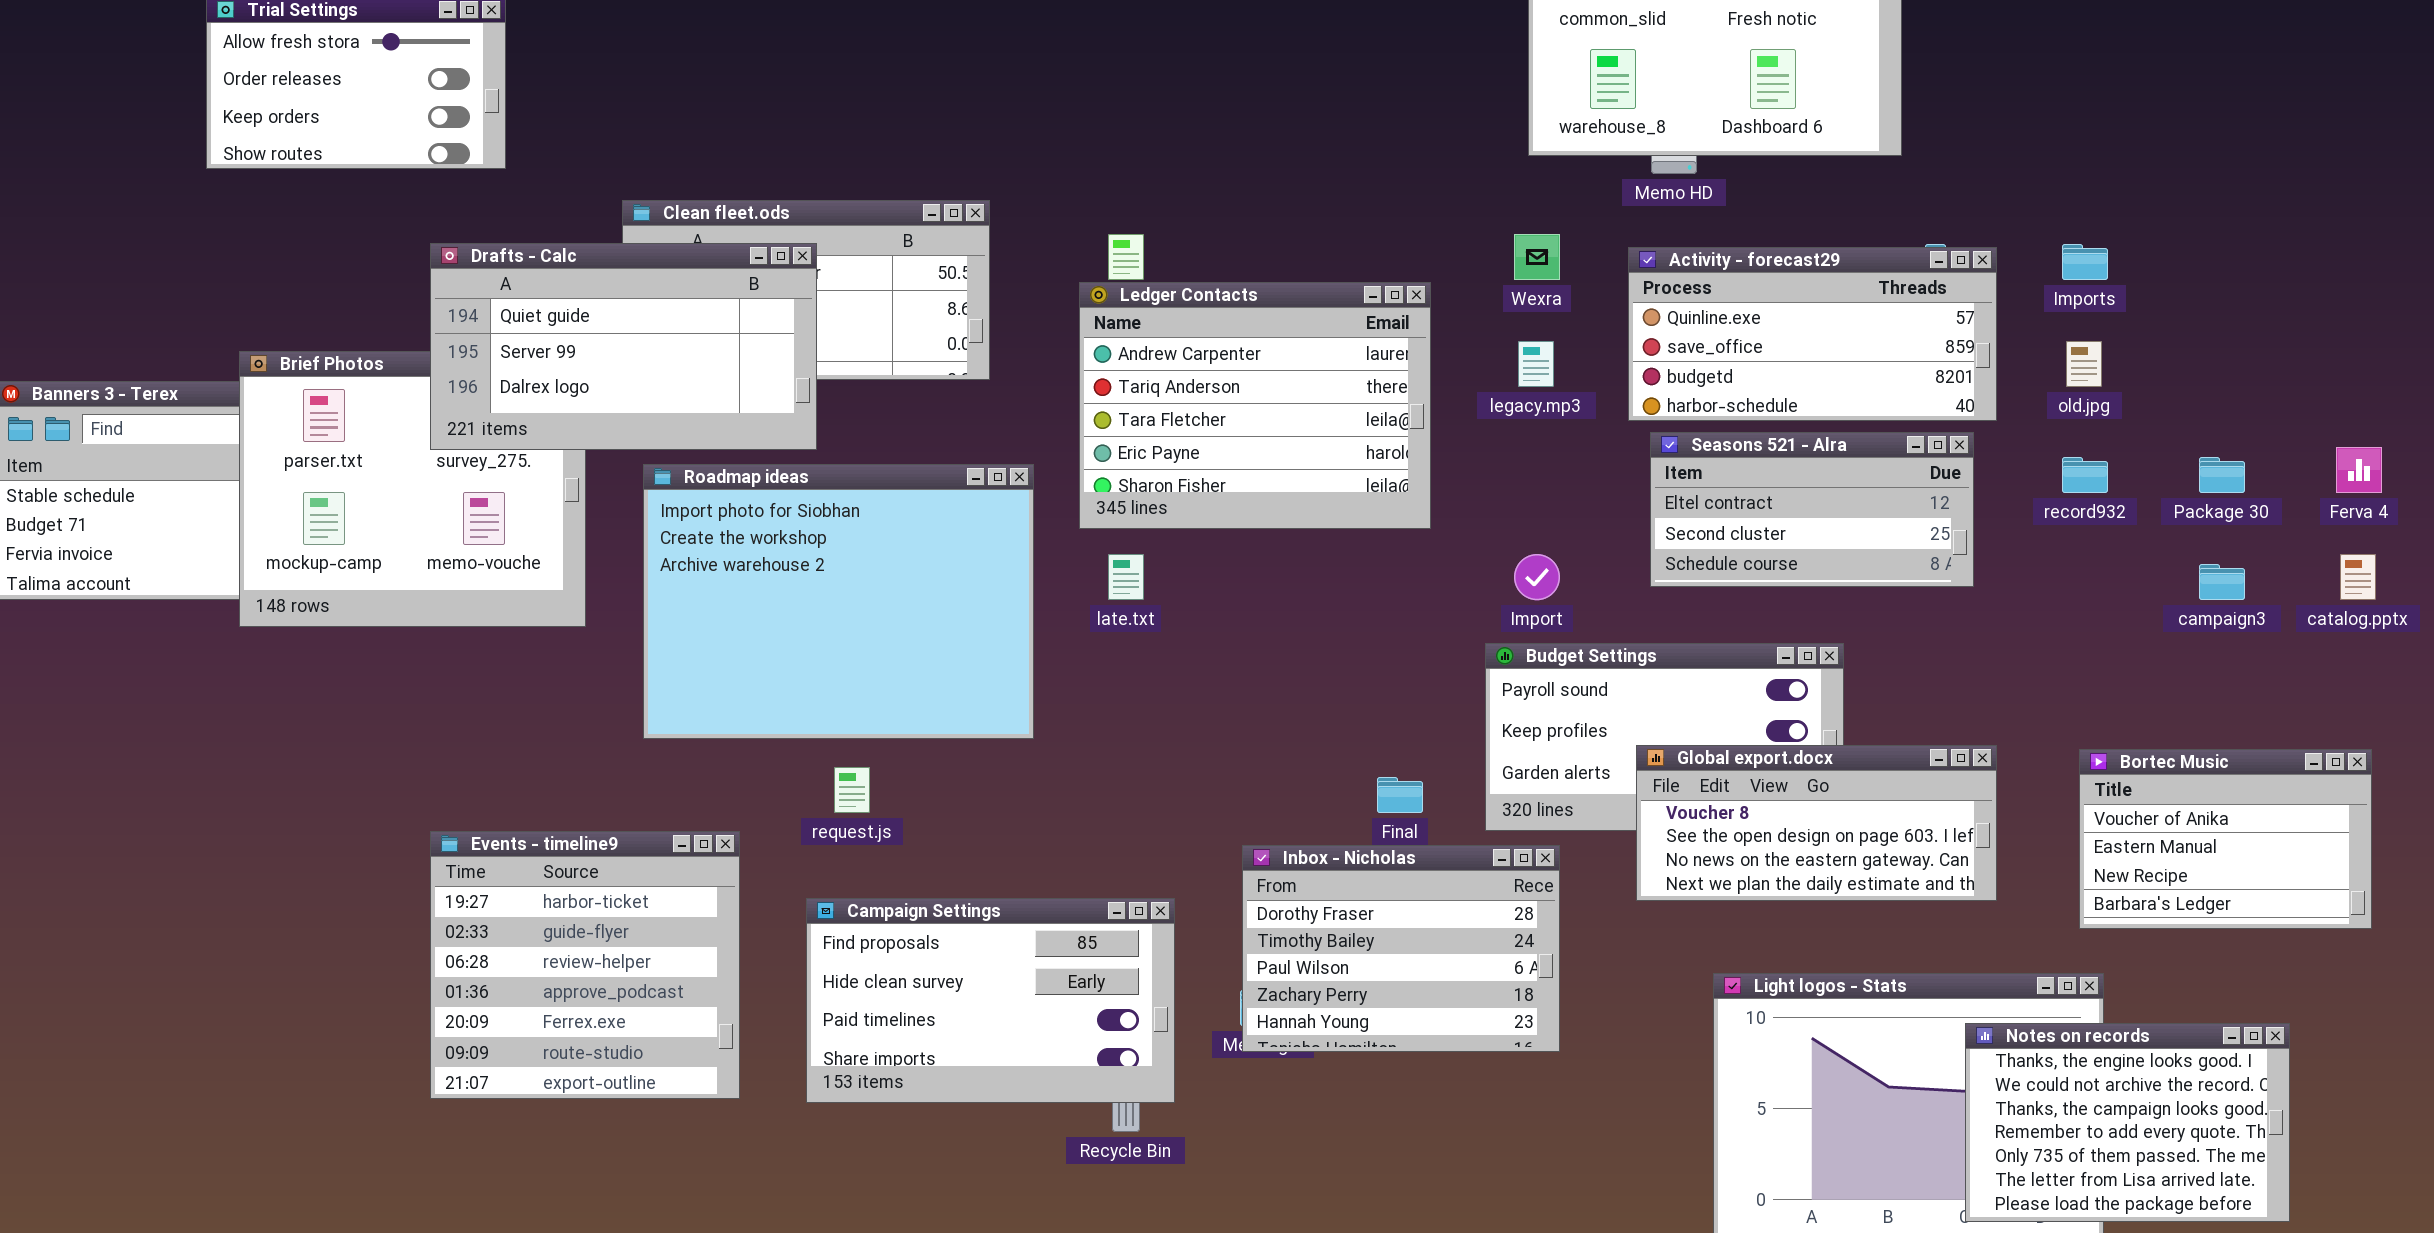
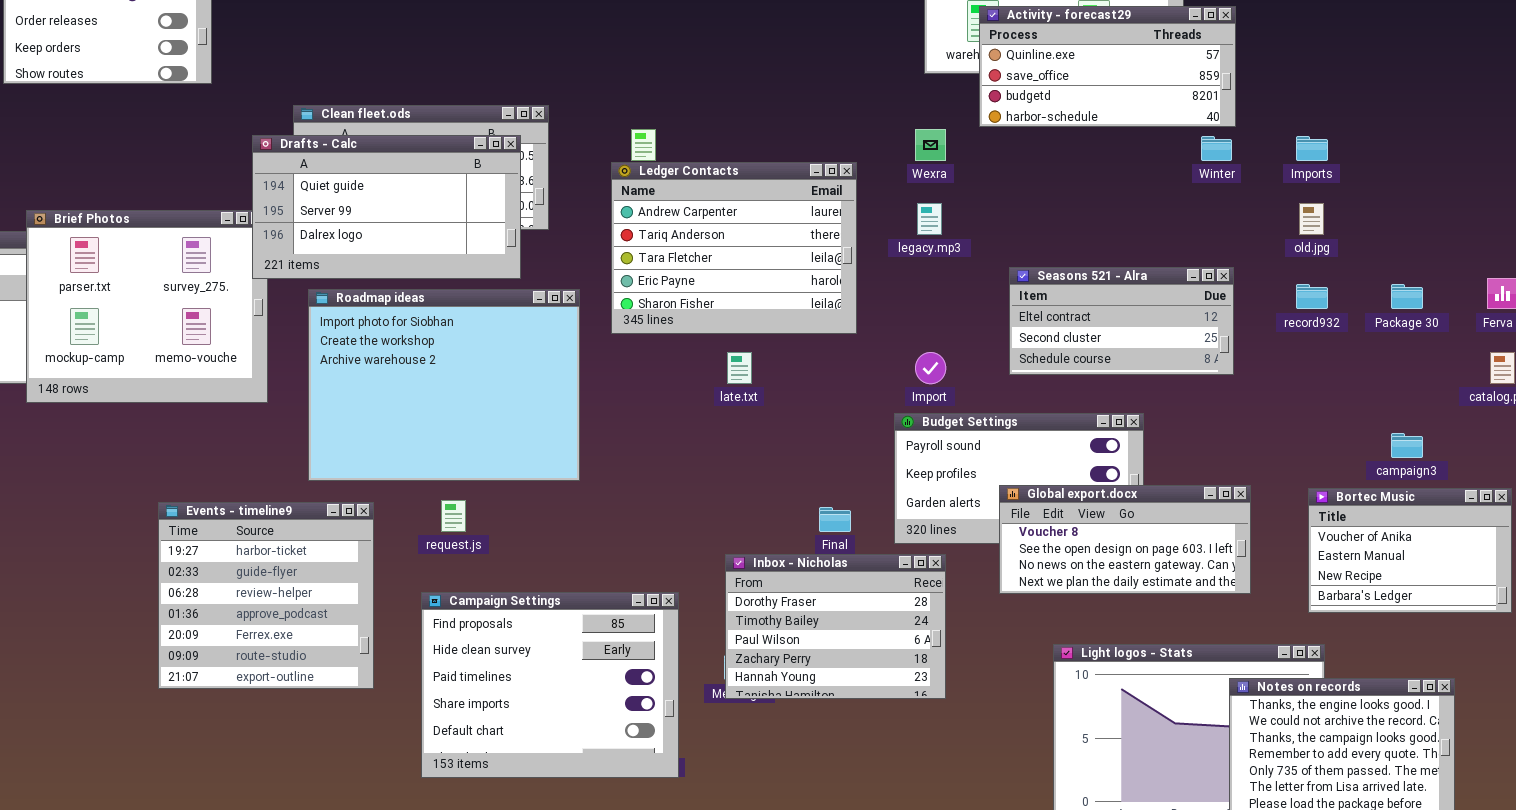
Drafts - Calc: [430,243,817,450] -> [252,135,521,279], moved
Activity - forecast29: [1628,247,1997,421] -> [979,6,1236,127], moved
late.txt: [1108,554,1144,600] -> [727,352,752,384], moved
campaign3: [2199,564,2245,600] -> [1391,433,1423,458], moved
Events - timeline9: [430,831,740,1099] -> [158,502,374,689], moved
Campaign Settings: [806,898,1175,1103] -> [421,592,679,778], resized

